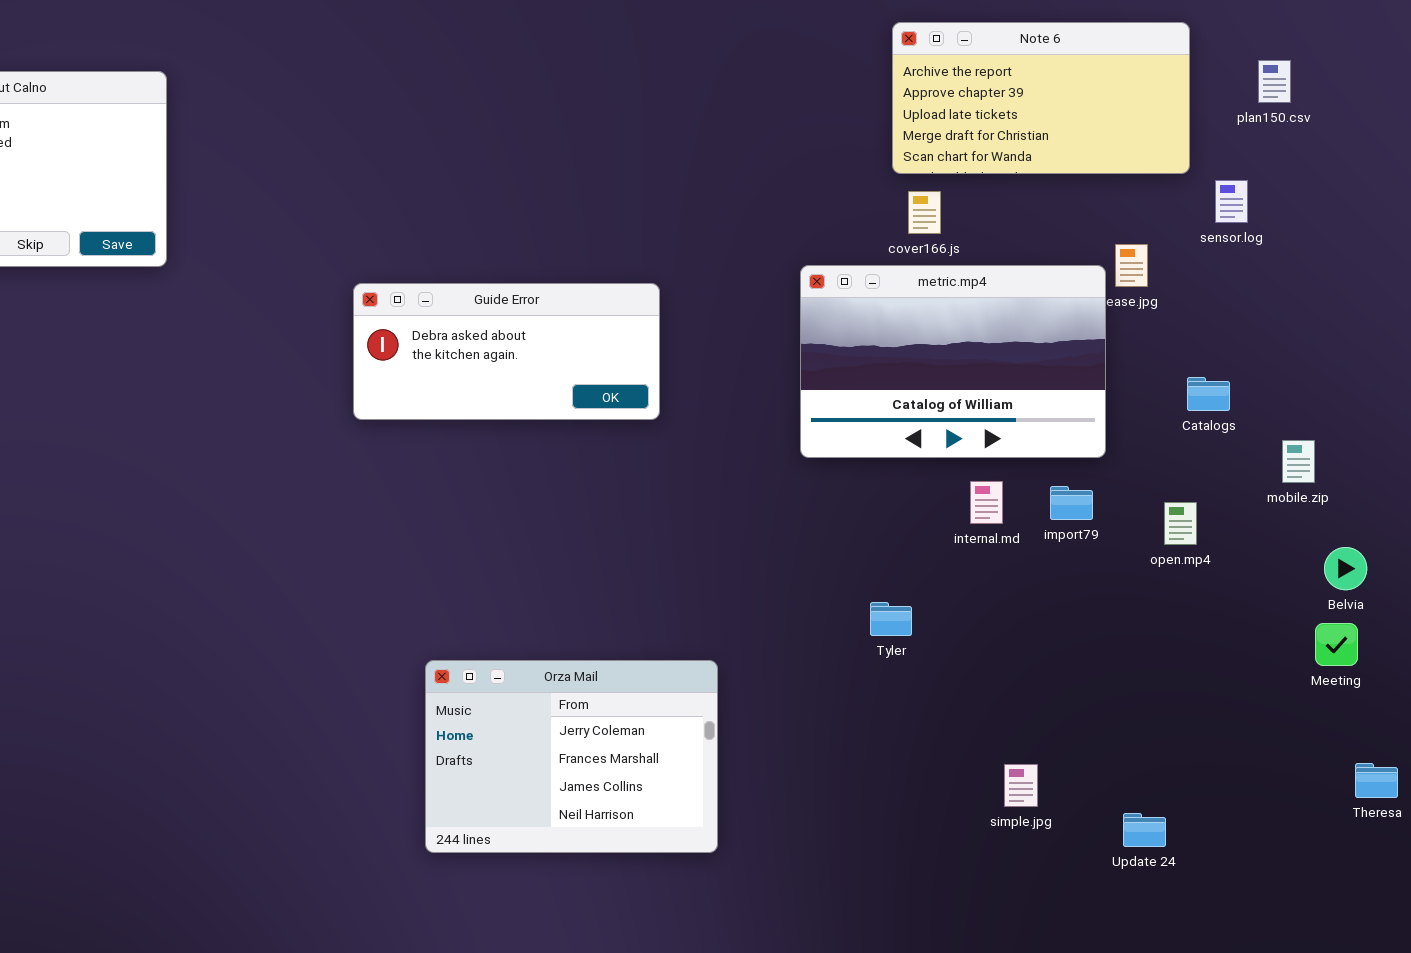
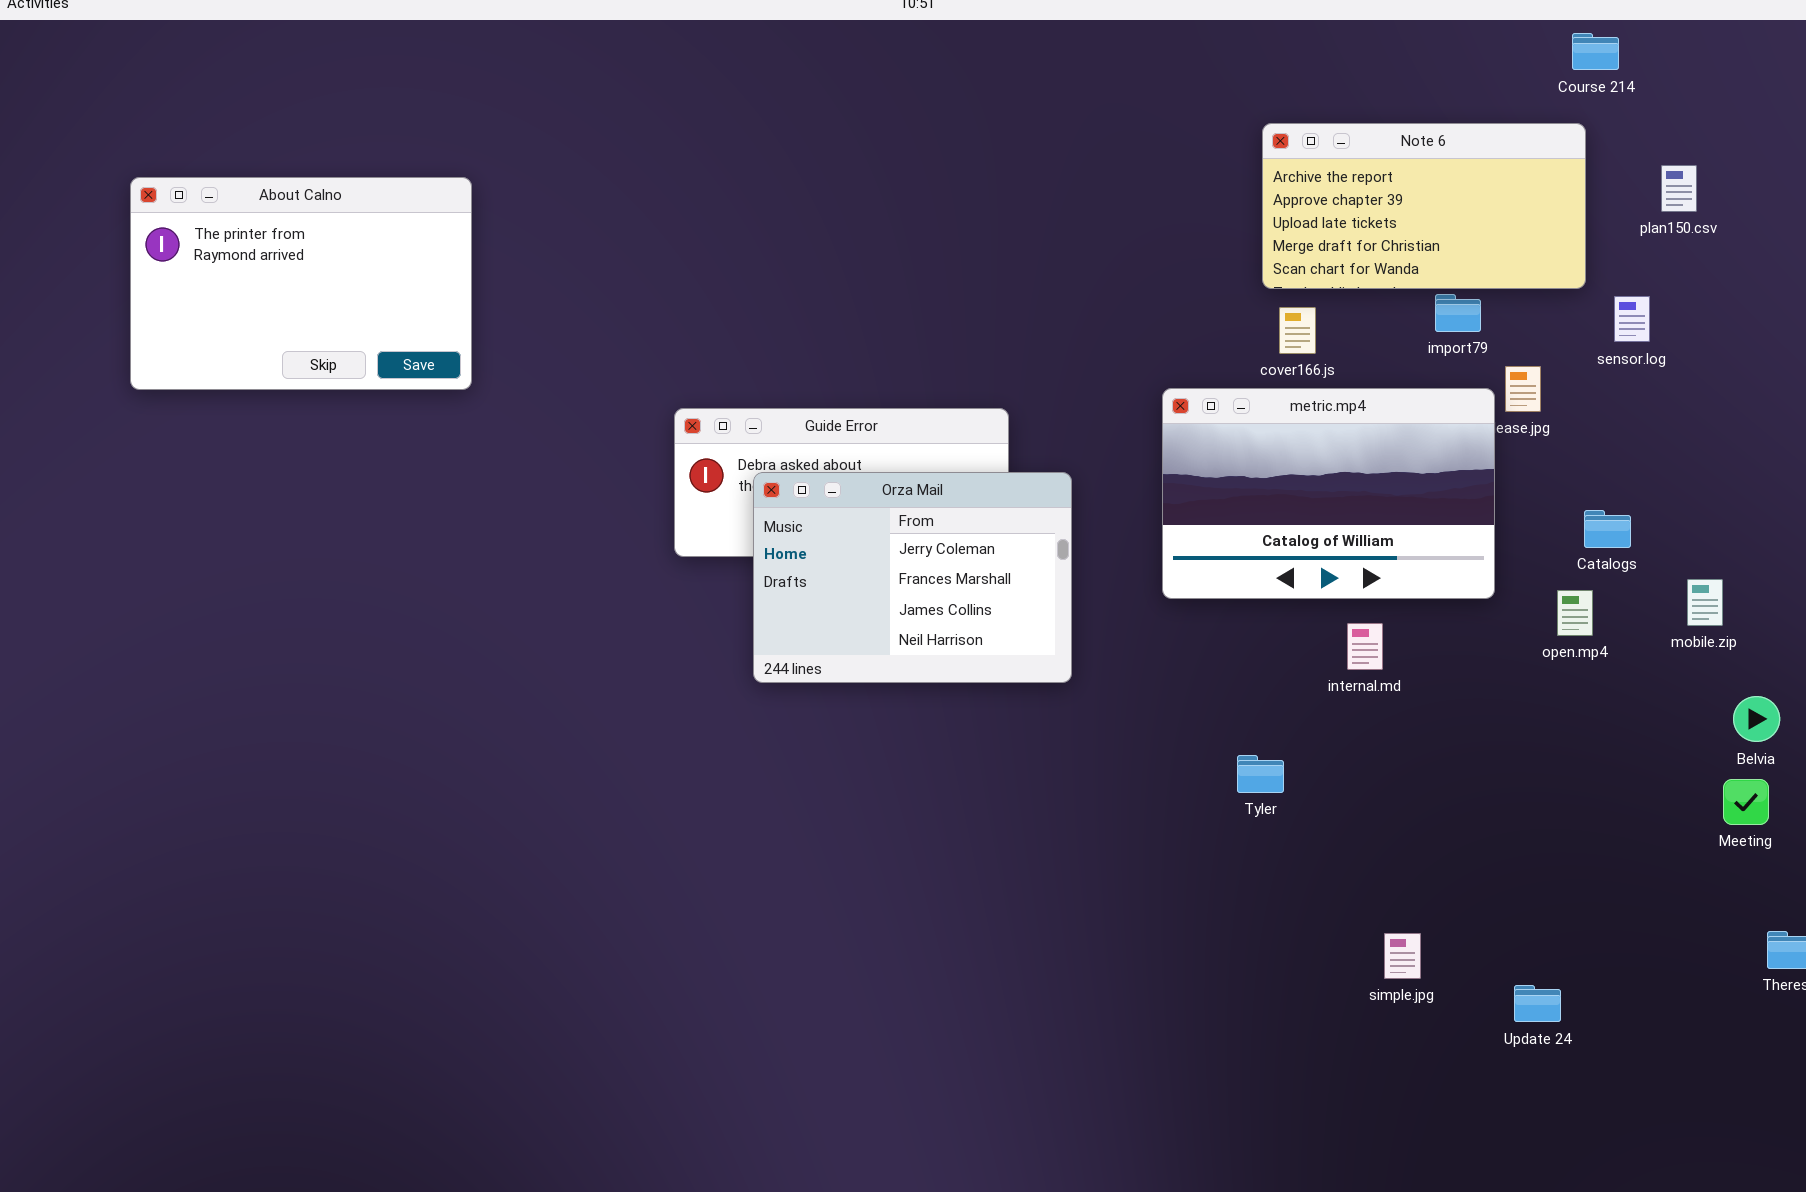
import79: [1050,486,1093,520] -> [1435,294,1481,332], moved
open.mp4: [1164,502,1197,545] -> [1557,590,1593,636], moved
Orza Mail: [425,660,718,853] -> [753,472,1072,683], moved

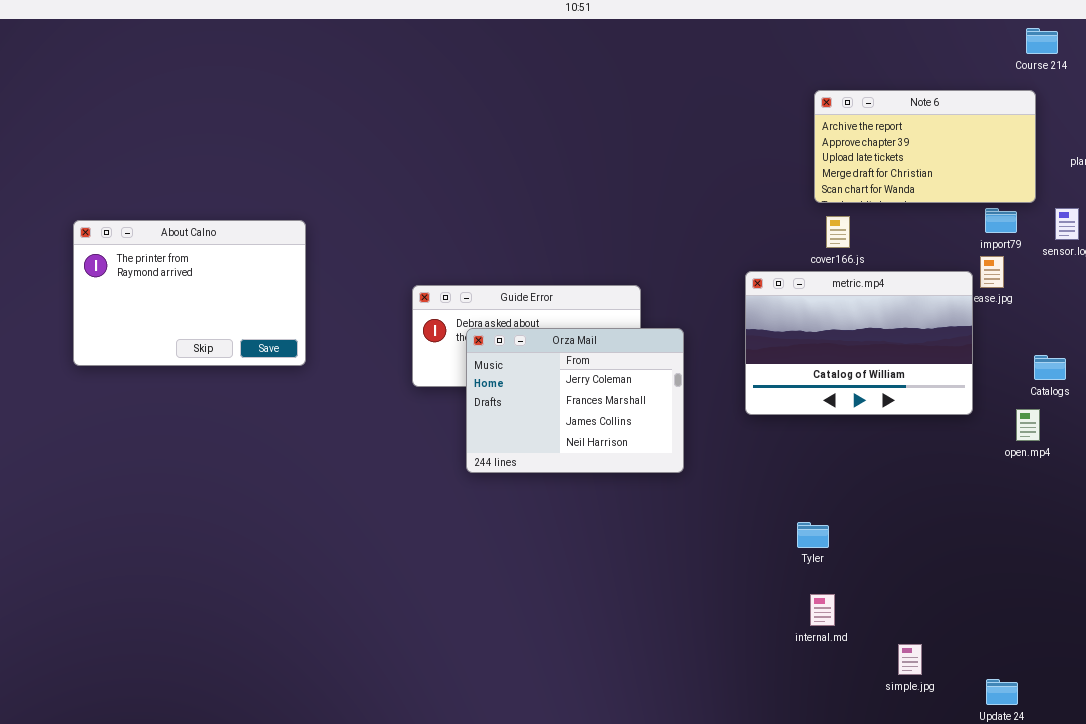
About Calno: [130,177,472,390] -> [73,220,306,366], moved
import79: [1435,294,1481,332] -> [985,208,1017,233], moved
internal.md: [1347,623,1383,670] -> [810,594,835,626], moved

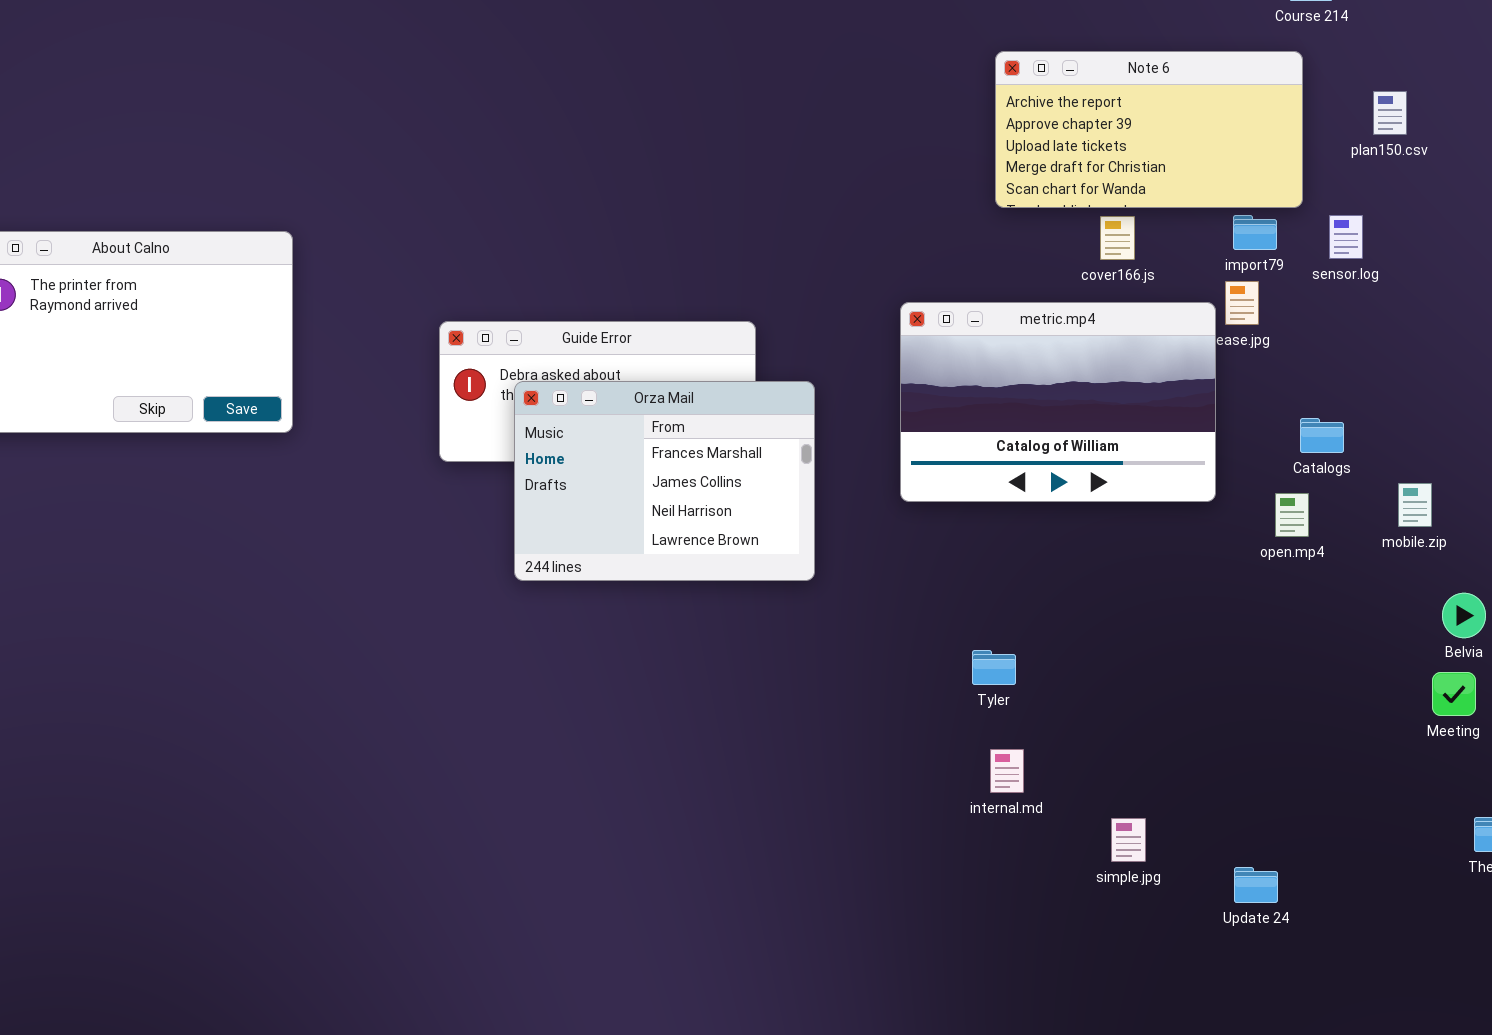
cover166.js: [826,216,850,248] -> [1100,216,1135,260], moved
Orza Mail: [466,328,684,473] -> [514,381,815,581], scrolled down 1 row

